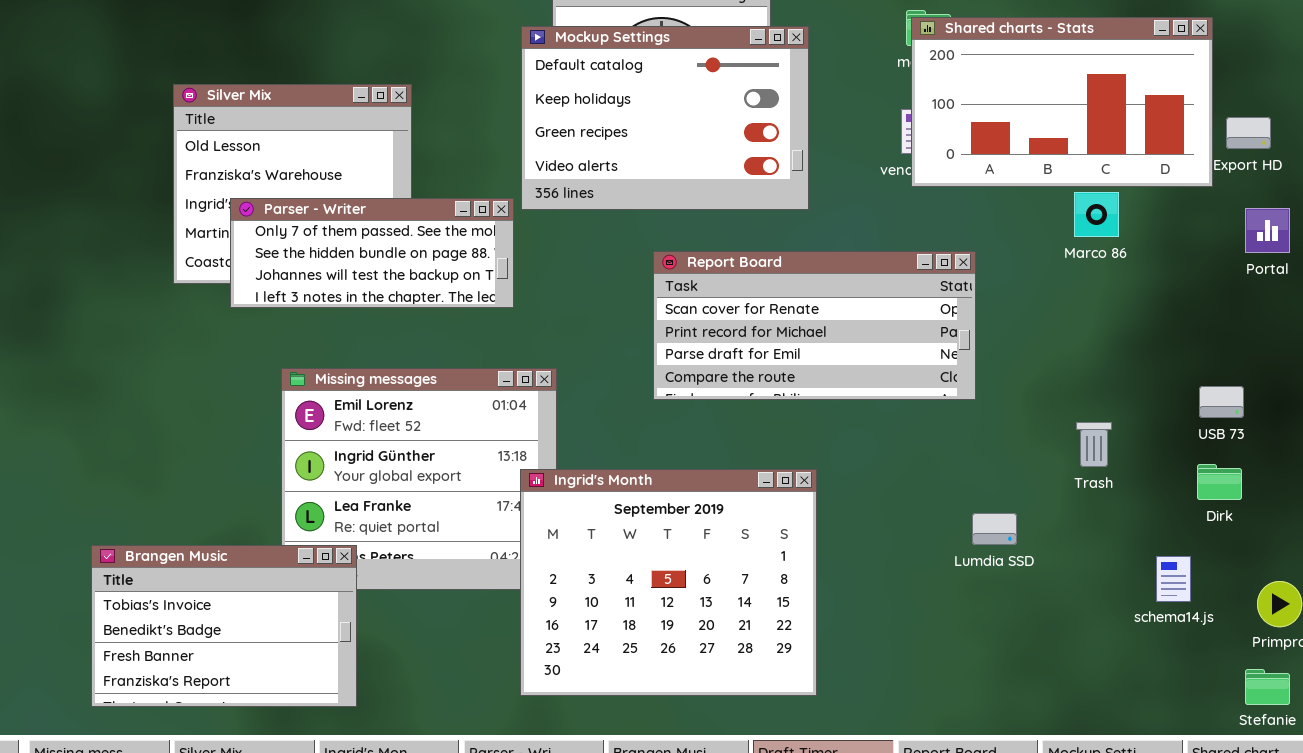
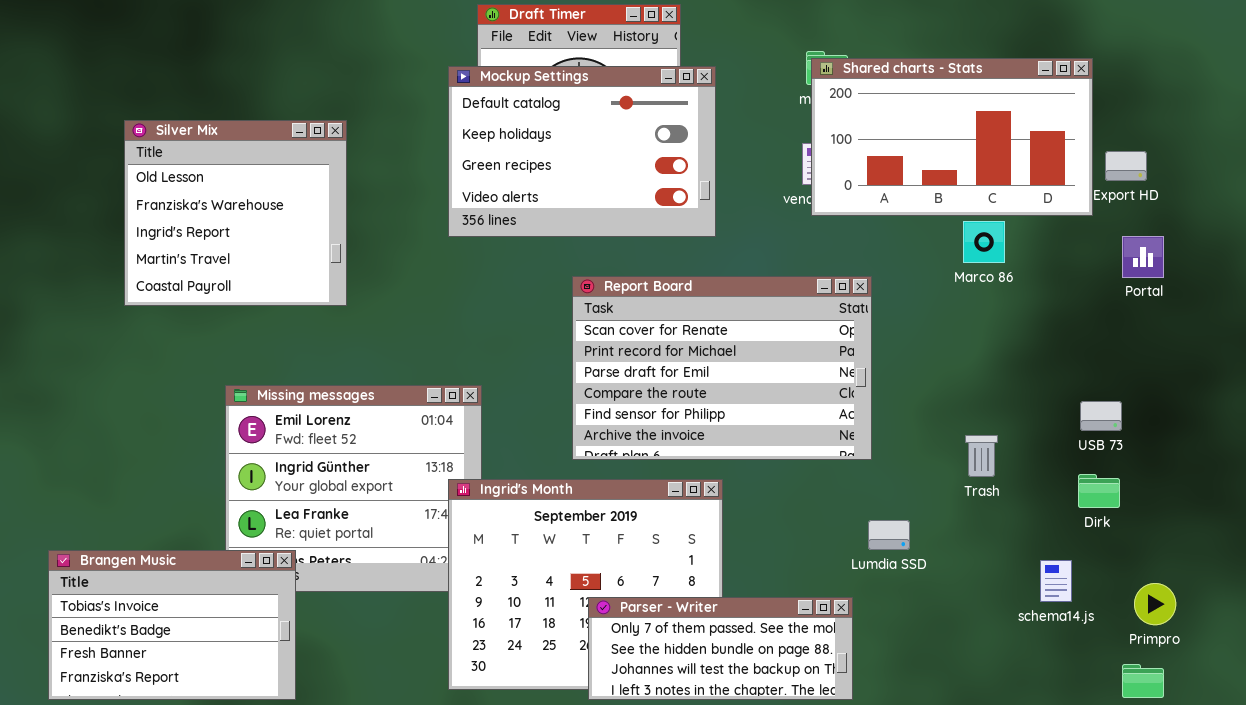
Parser - Writer: [230,198,514,308] -> [588,597,853,700], moved
Report Board: [653,251,976,400] -> [572,276,872,460], resized

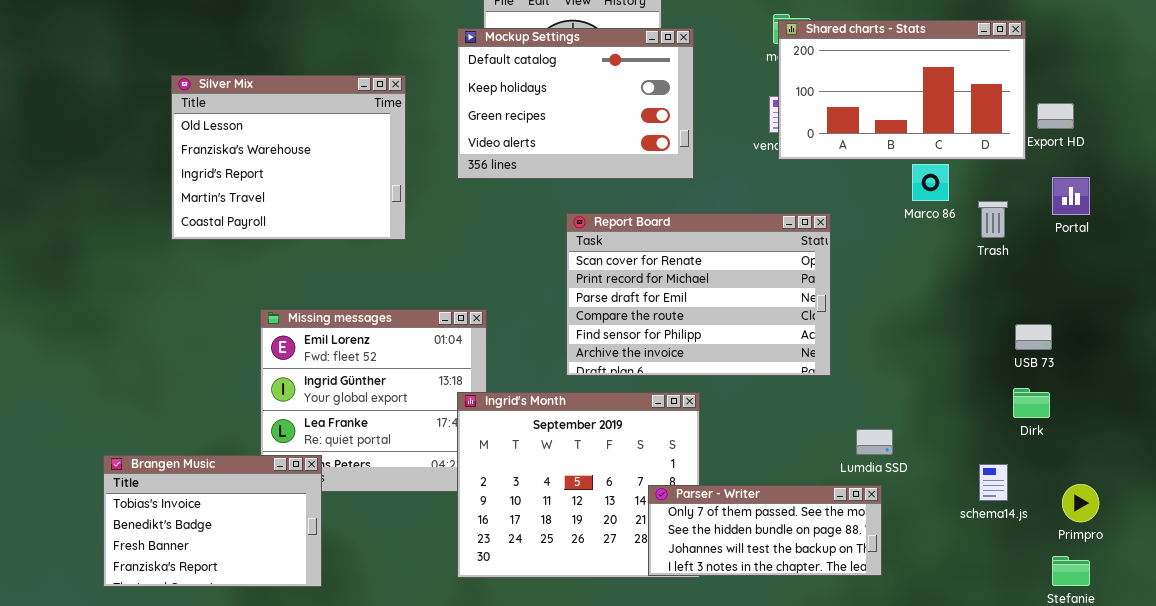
Silver Mix: [124,120,347,306] -> [171,75,406,240], resized
Trash: [965,435,998,477] -> [978,201,1008,238], moved
Lumdia SSD: [868,520,910,550] -> [856,429,893,455], moved
Parser - Writer: [588,597,853,700] -> [648,485,882,576], moved

